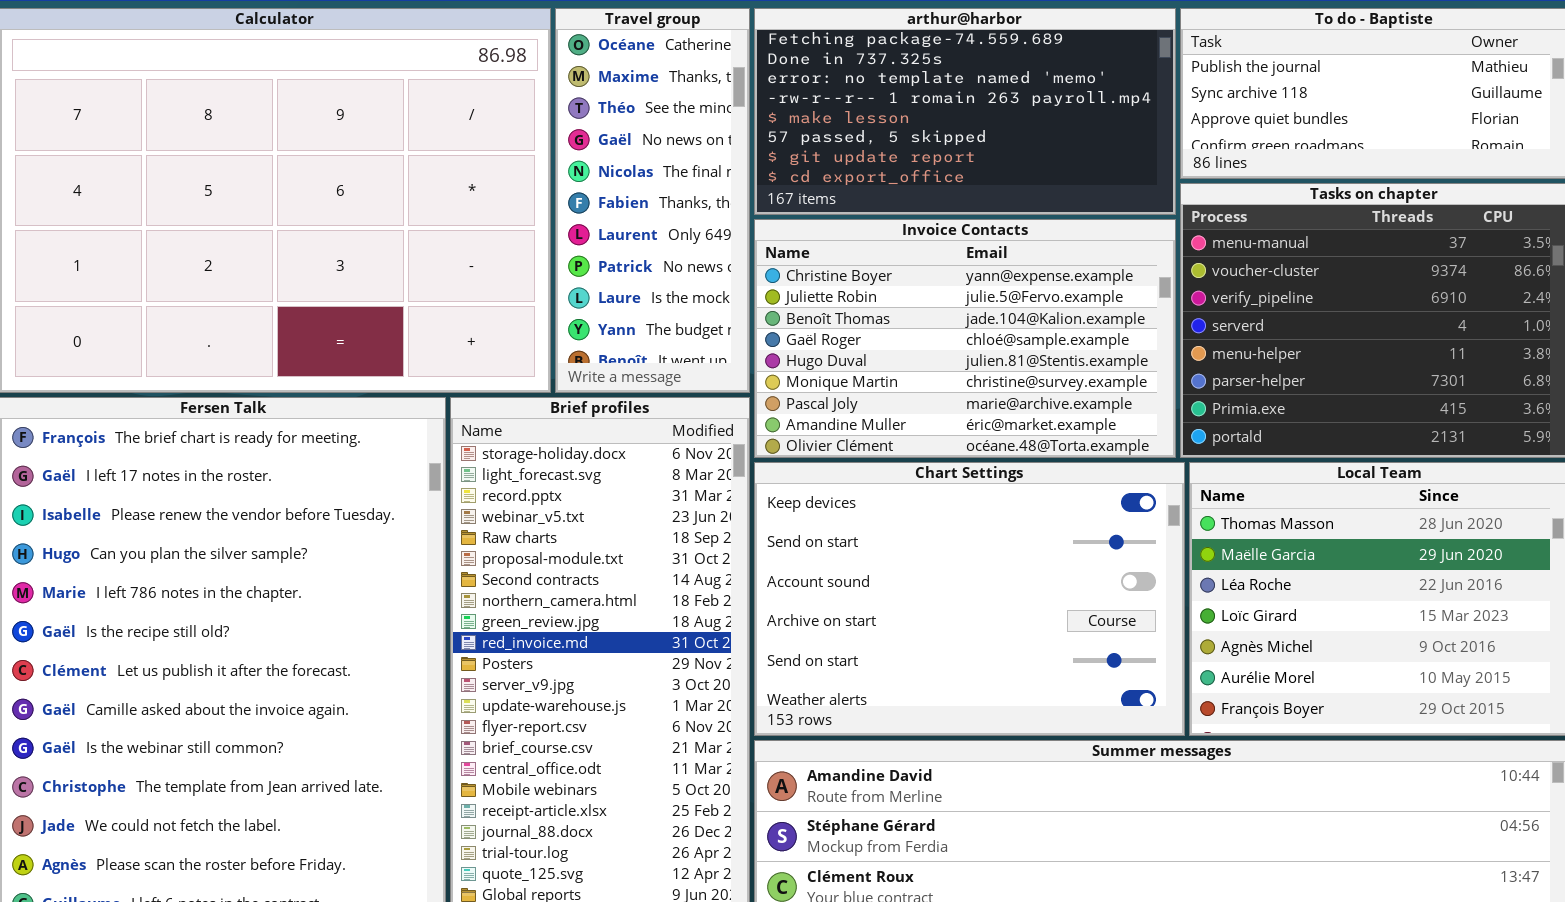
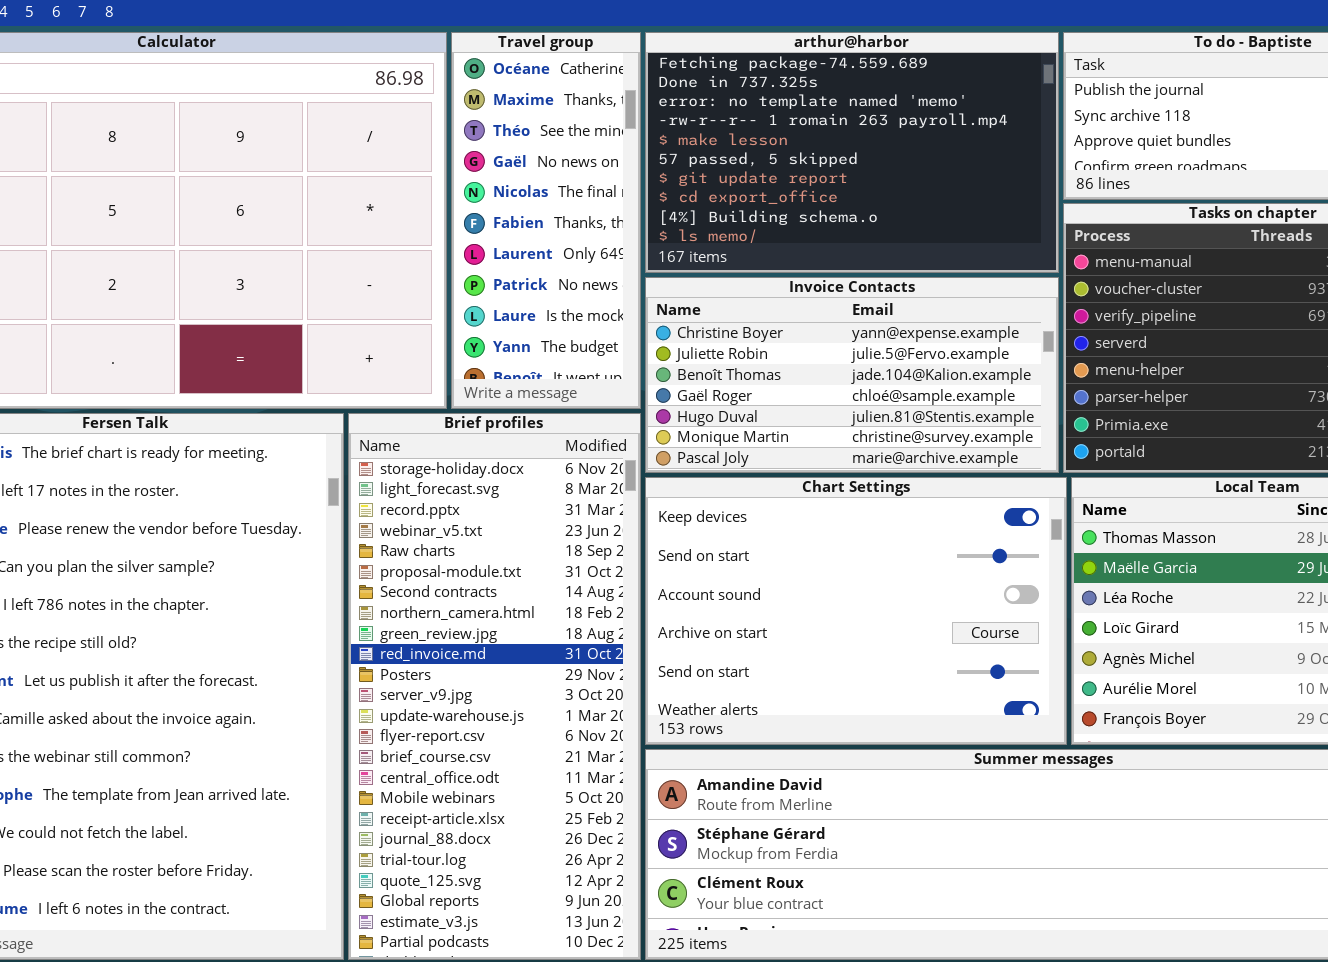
arthur@harbor: [754,8,1176,215] -> [645,32,1059,273], resized
Invoice Contacts: [754,219,1176,458] -> [645,277,1059,473], resized

